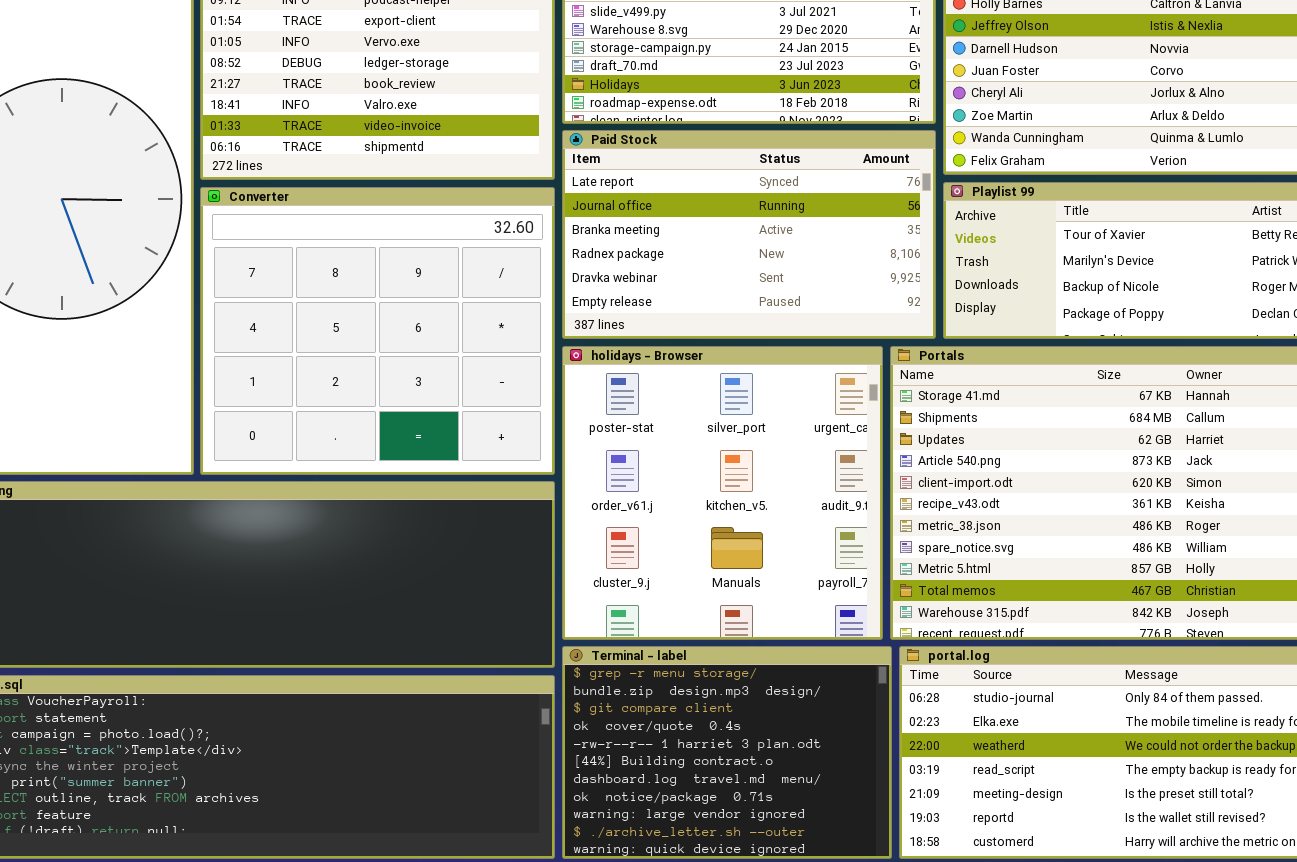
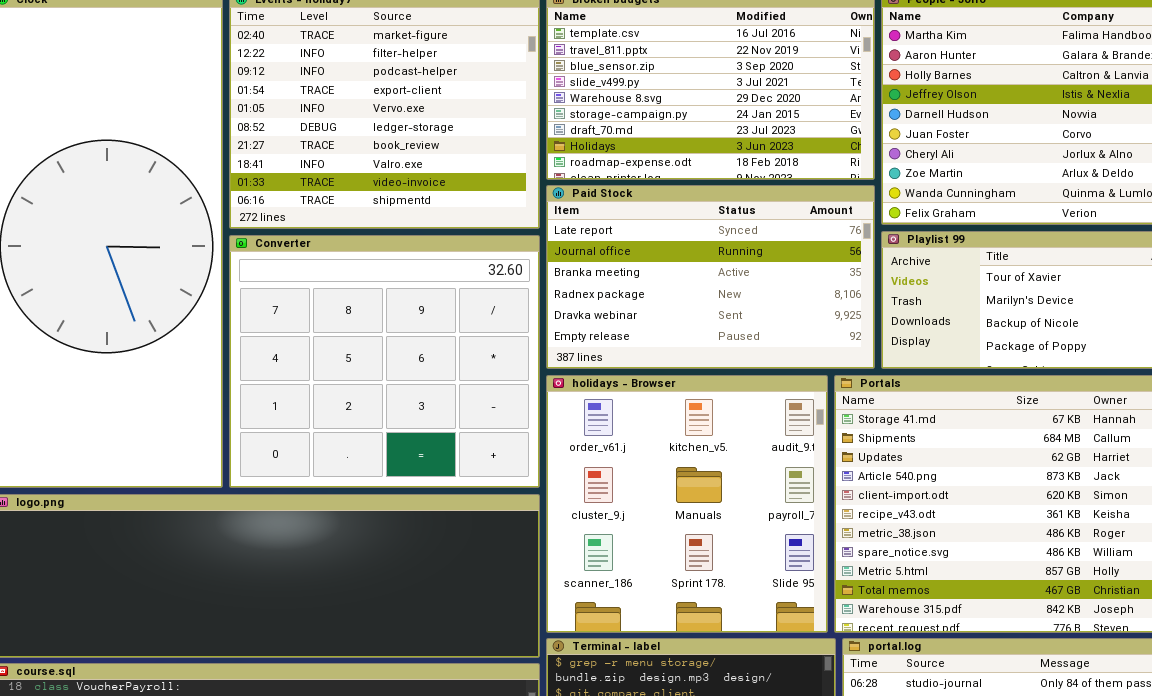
holidays - Browser: [562,346,883,640] -> [546,375,828,633], scrolled down 1 row

